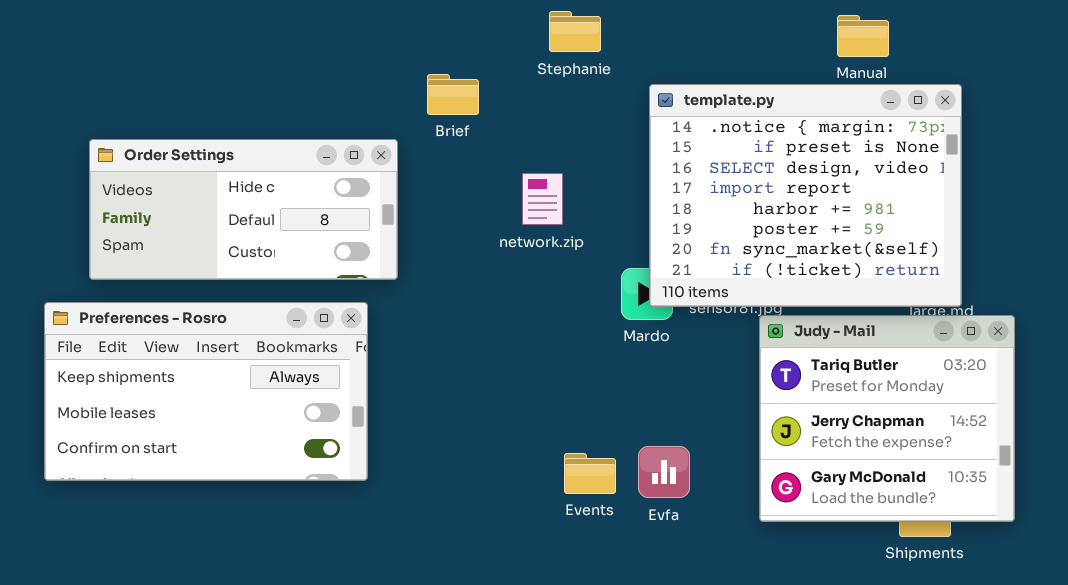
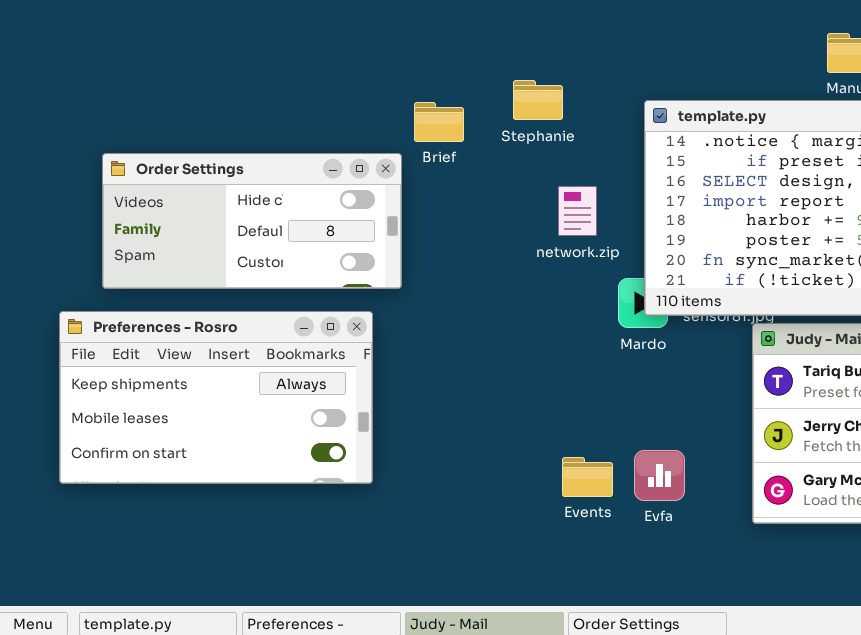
Stephanie: [549,11,601,52] -> [513,80,563,120], moved
Brief: [427,74,479,115] -> [414,102,464,142], moved
network.zip: [522,173,563,225] -> [558,186,597,236], moved

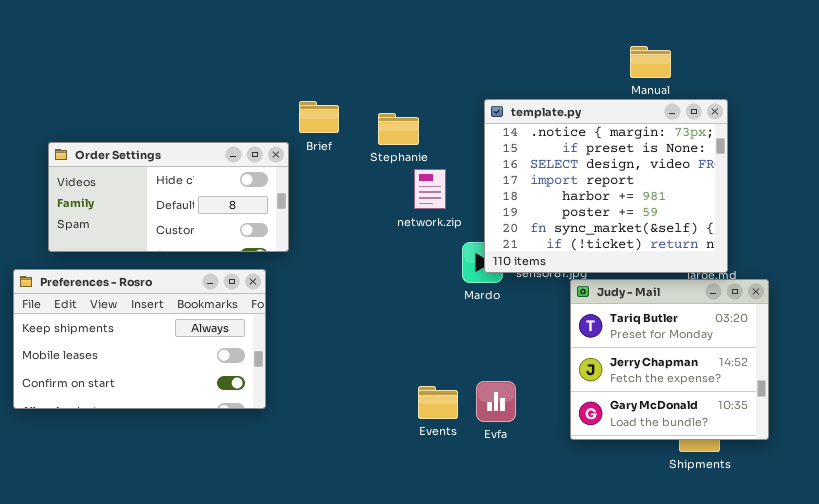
Stephanie: [513,80,563,120] -> [378,113,419,145], moved

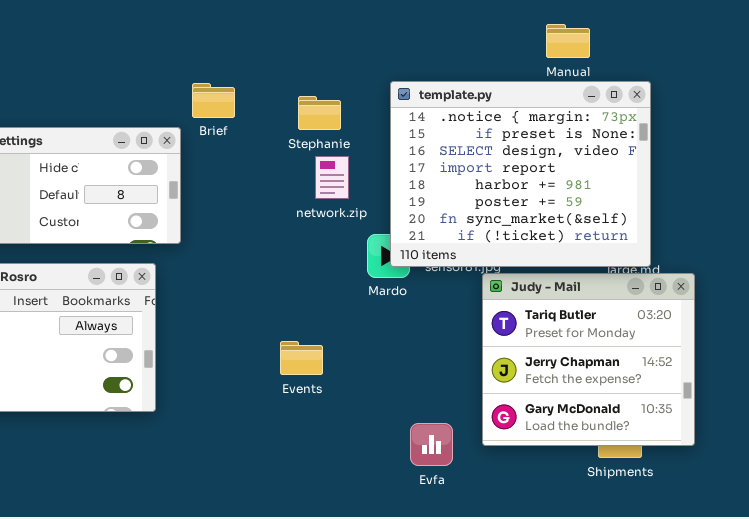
Stephanie: [378,113,419,145] -> [298,96,341,130], moved
Evfa: [476,381,516,422] -> [410,423,453,466], moved
Events: [418,386,458,419] -> [280,341,323,375], moved

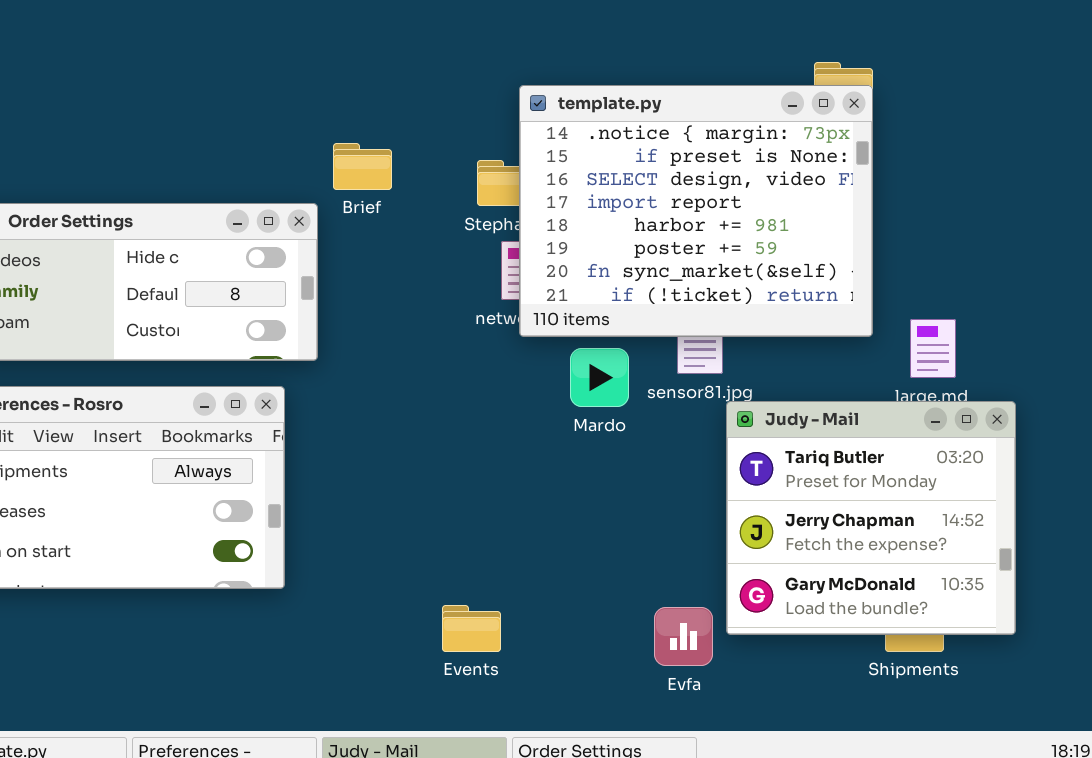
template.py: [390,81,651,267] -> [519,85,873,337], moved
Events: [280,341,323,375] -> [442,605,501,652], moved
Evfa: [410,423,453,466] -> [654,607,713,666], moved

